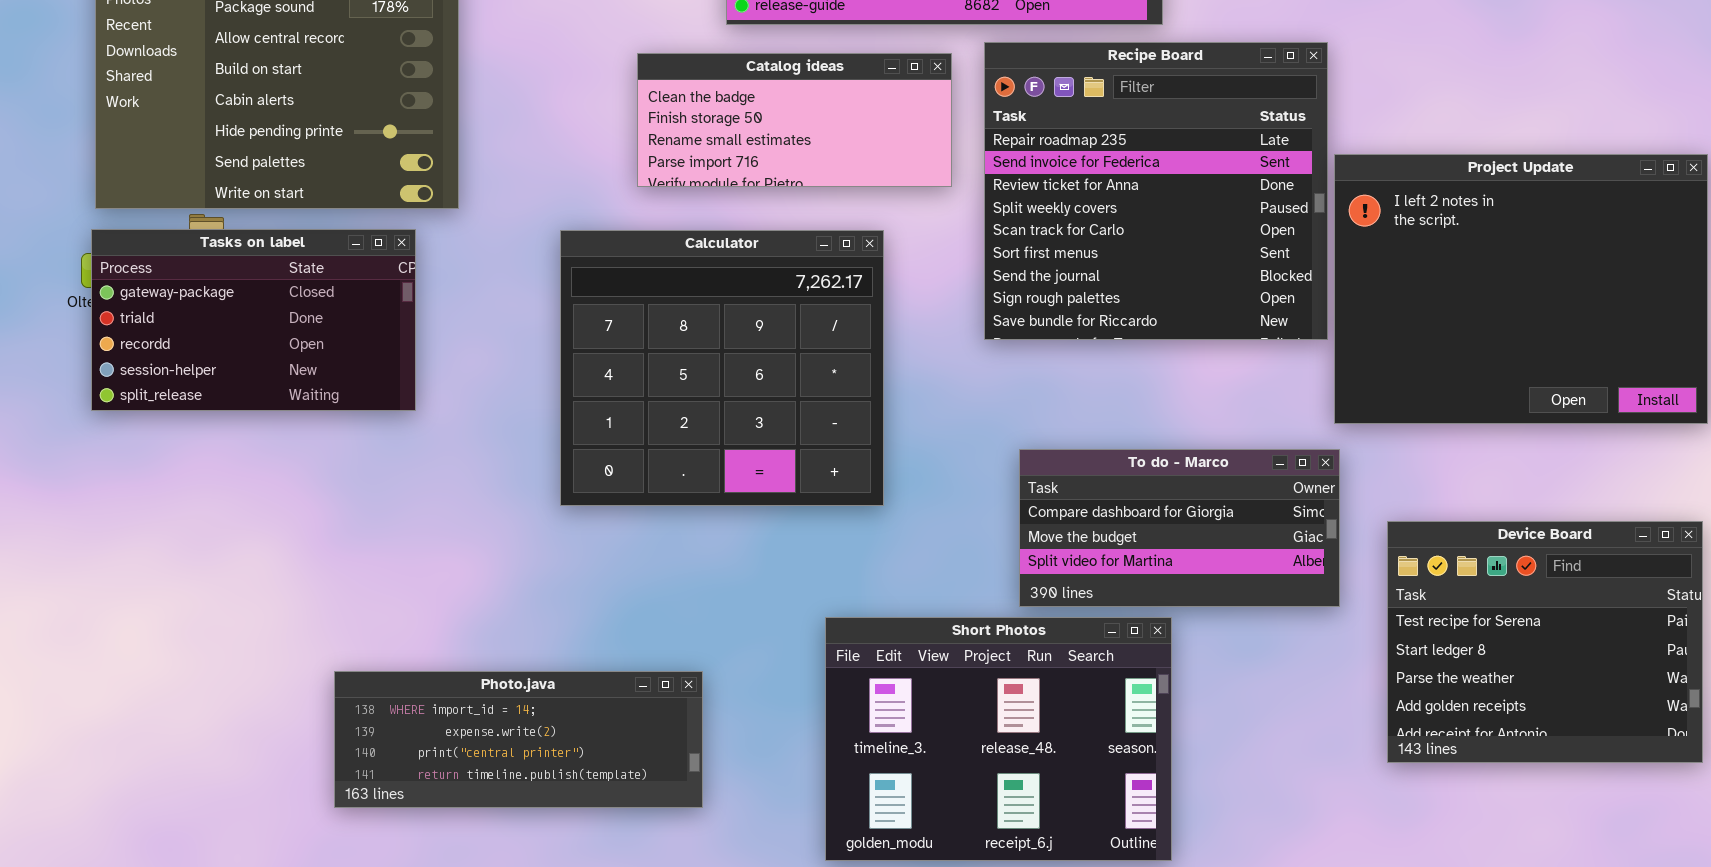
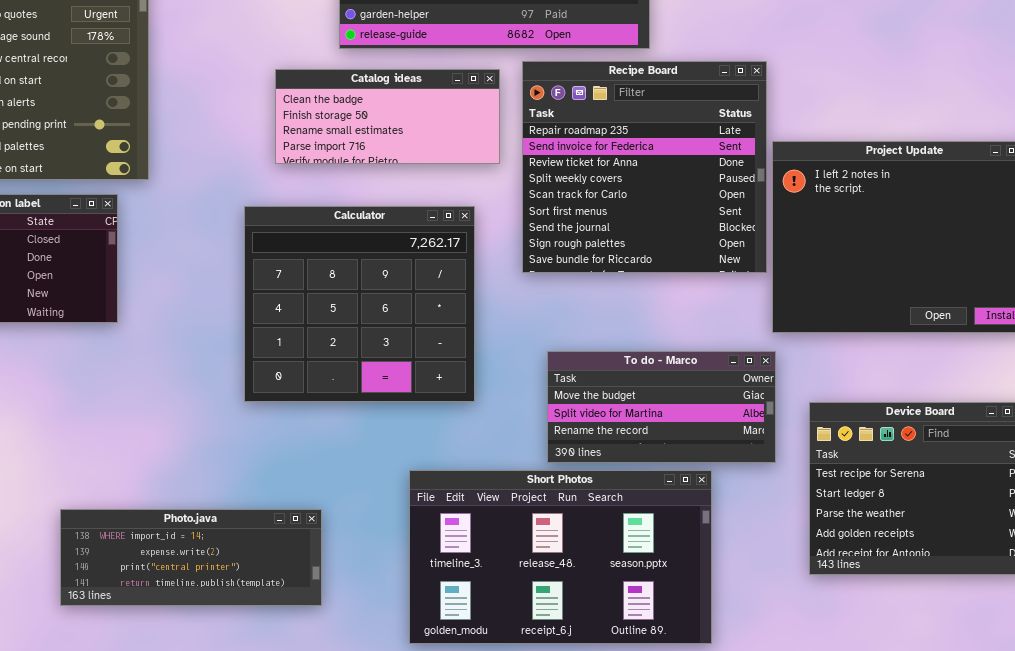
Calculator: [560,230,884,506] -> [244,206,475,402], moved
To do - Marco: [1019,449,1340,607] -> [547,351,776,463], scrolled down 1 row
Short Photos: [825,617,1172,861] -> [409,470,712,644], resized

